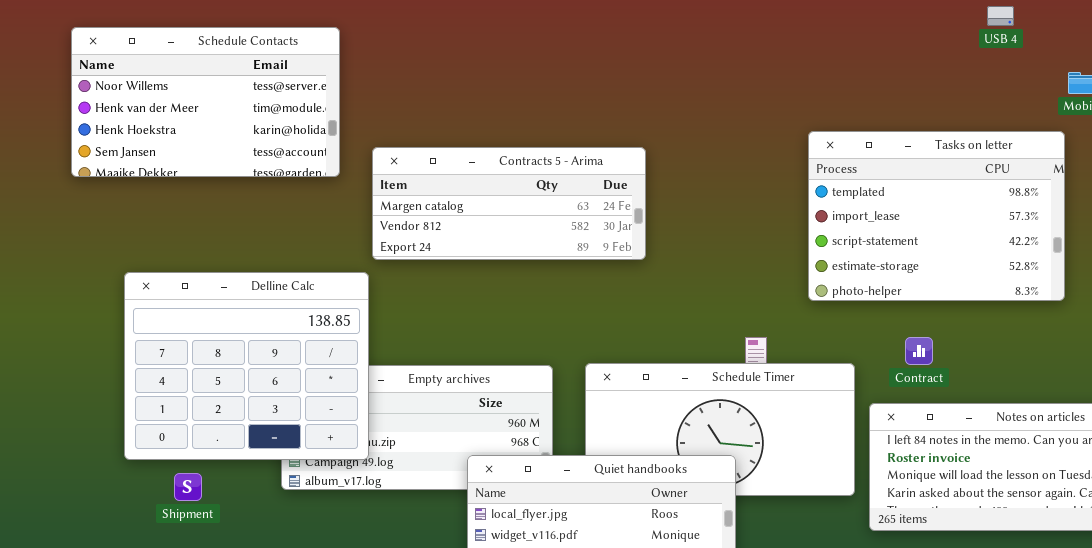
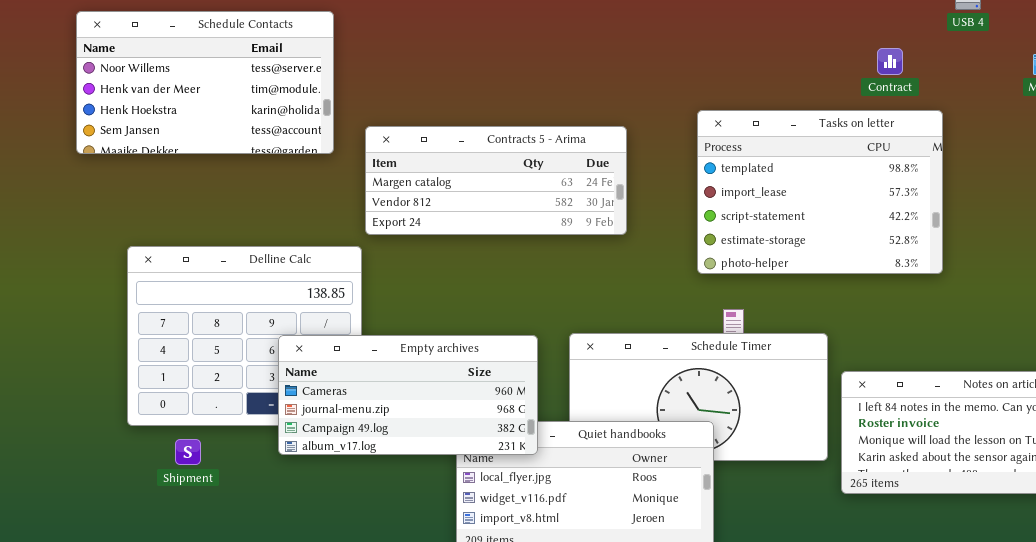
Tasks on letter: [808,131,1065,301] -> [697,110,943,274], moved
Contract: [905,337,933,365] -> [877,48,903,75], moved
Empty archives: [281,365,553,490] -> [278,335,538,455], raised

